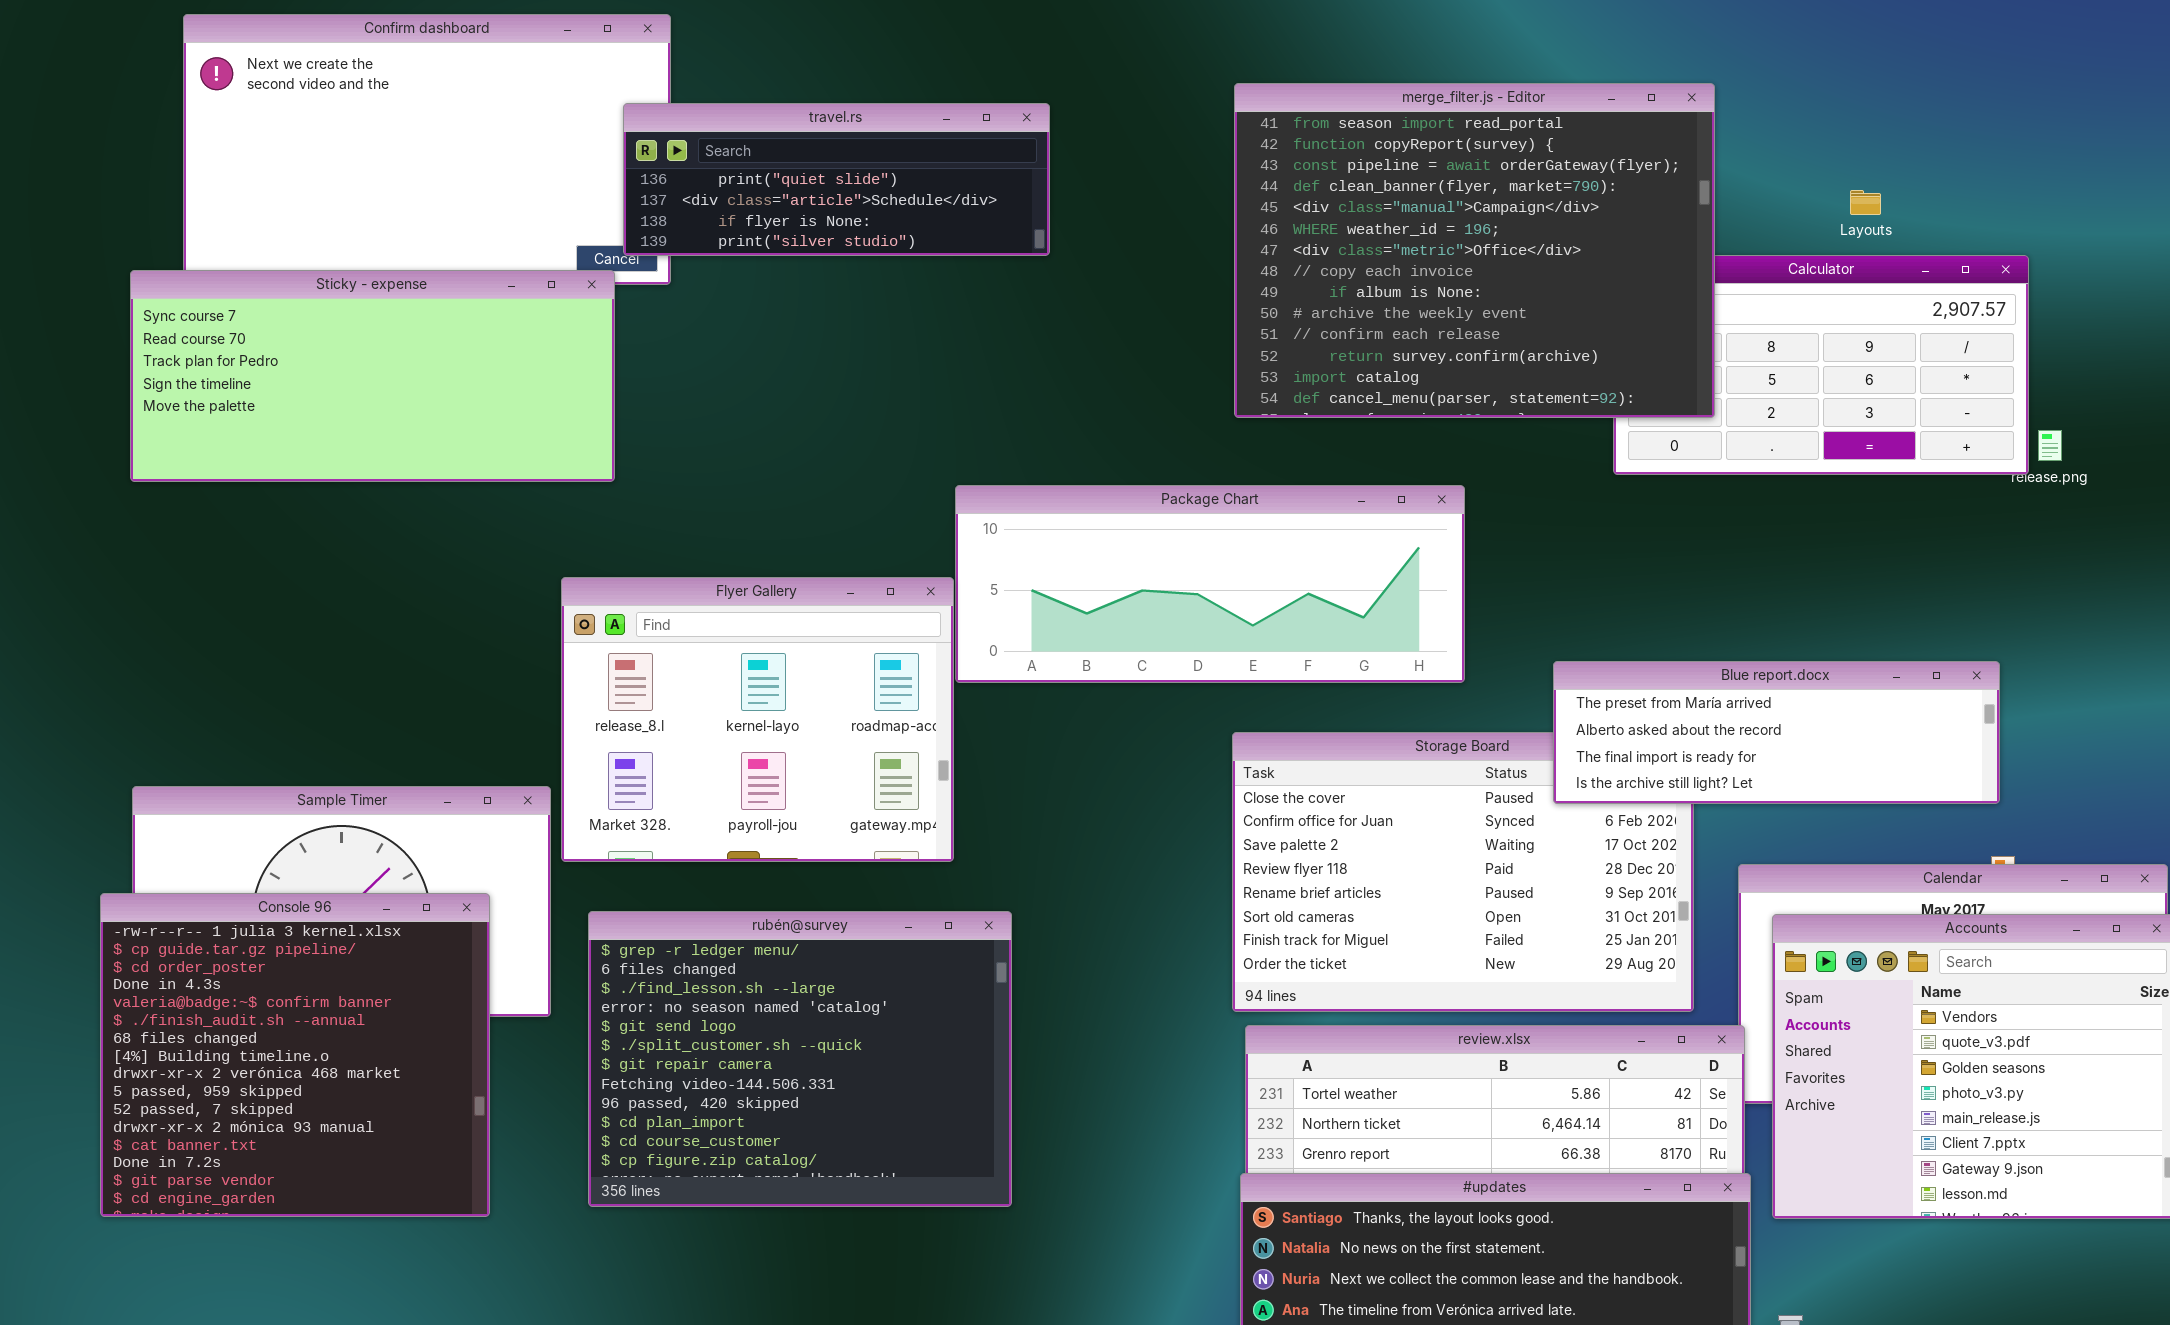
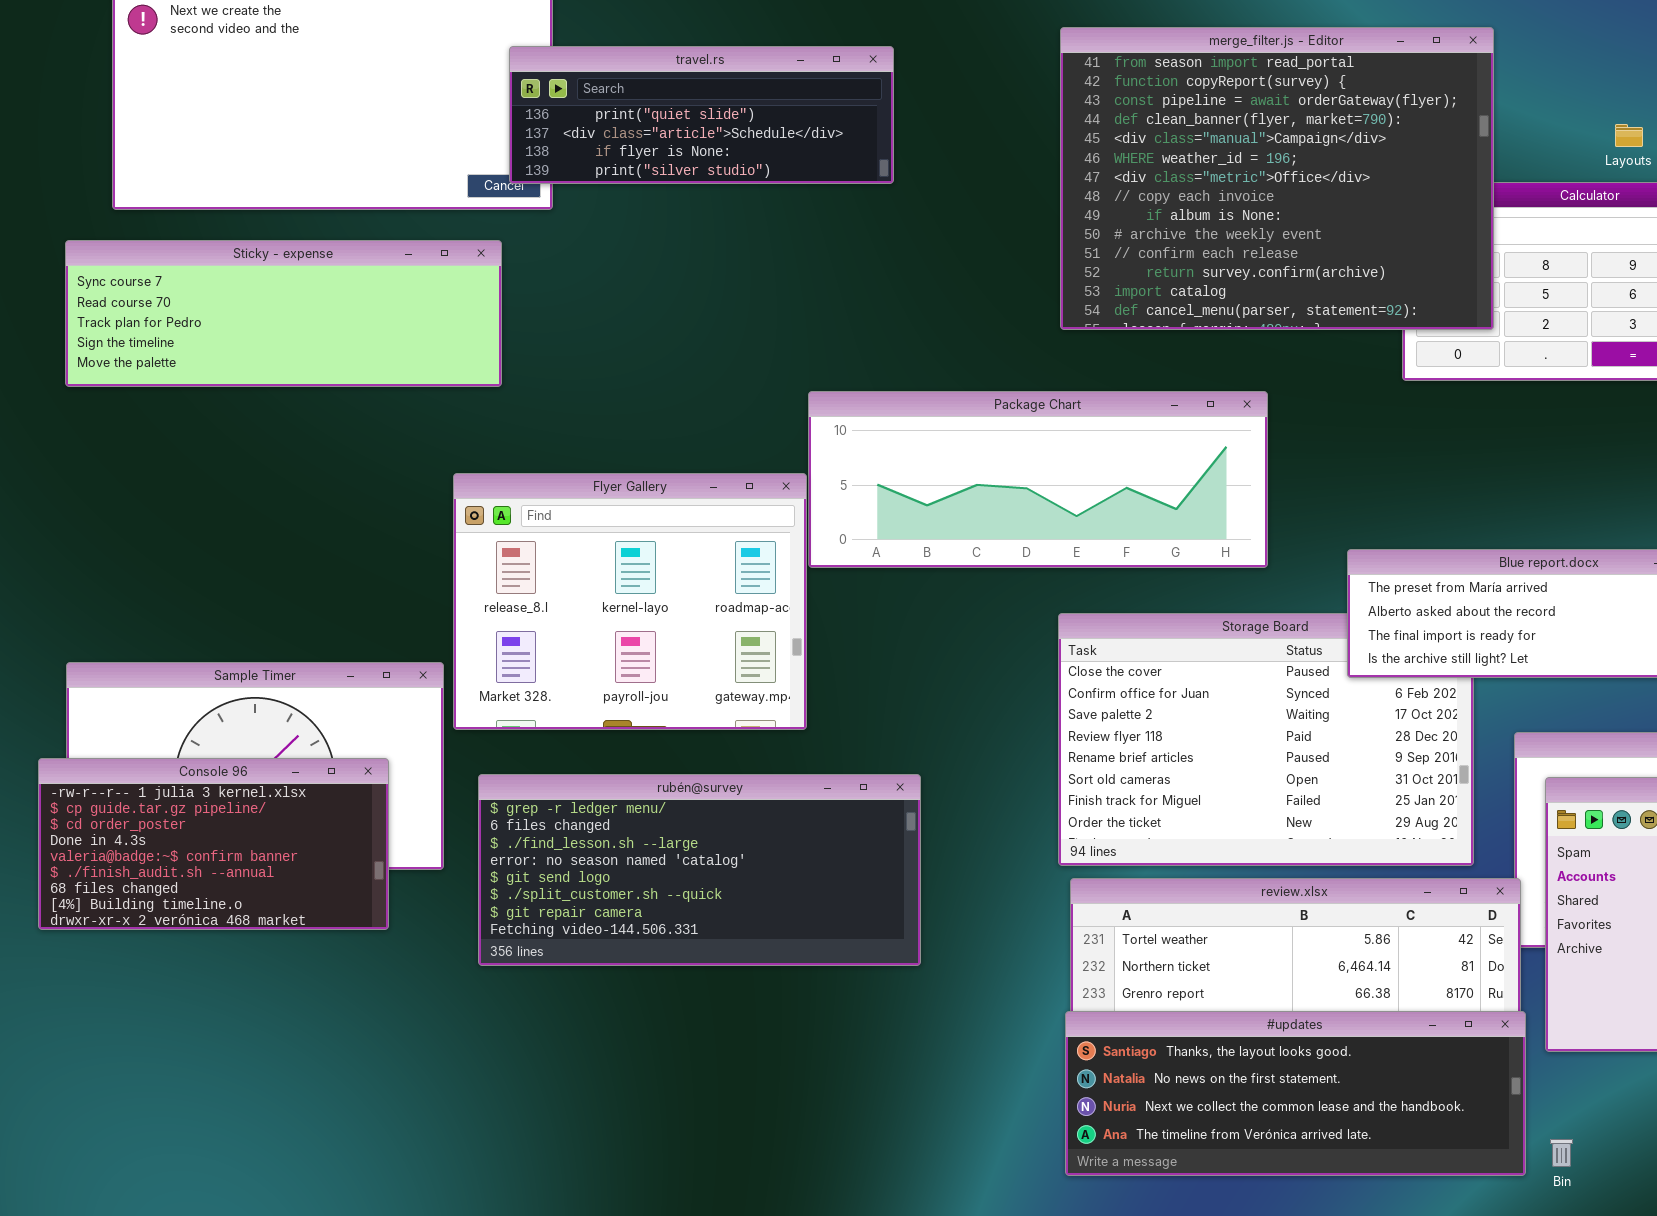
Sticky - expense: [130,270,615,482] -> [65,240,502,387], resized
Console 96: [100,893,490,1217] -> [38,758,389,930], resized
rubén@survey: [588,911,1012,1207] -> [478,774,921,966], resized

